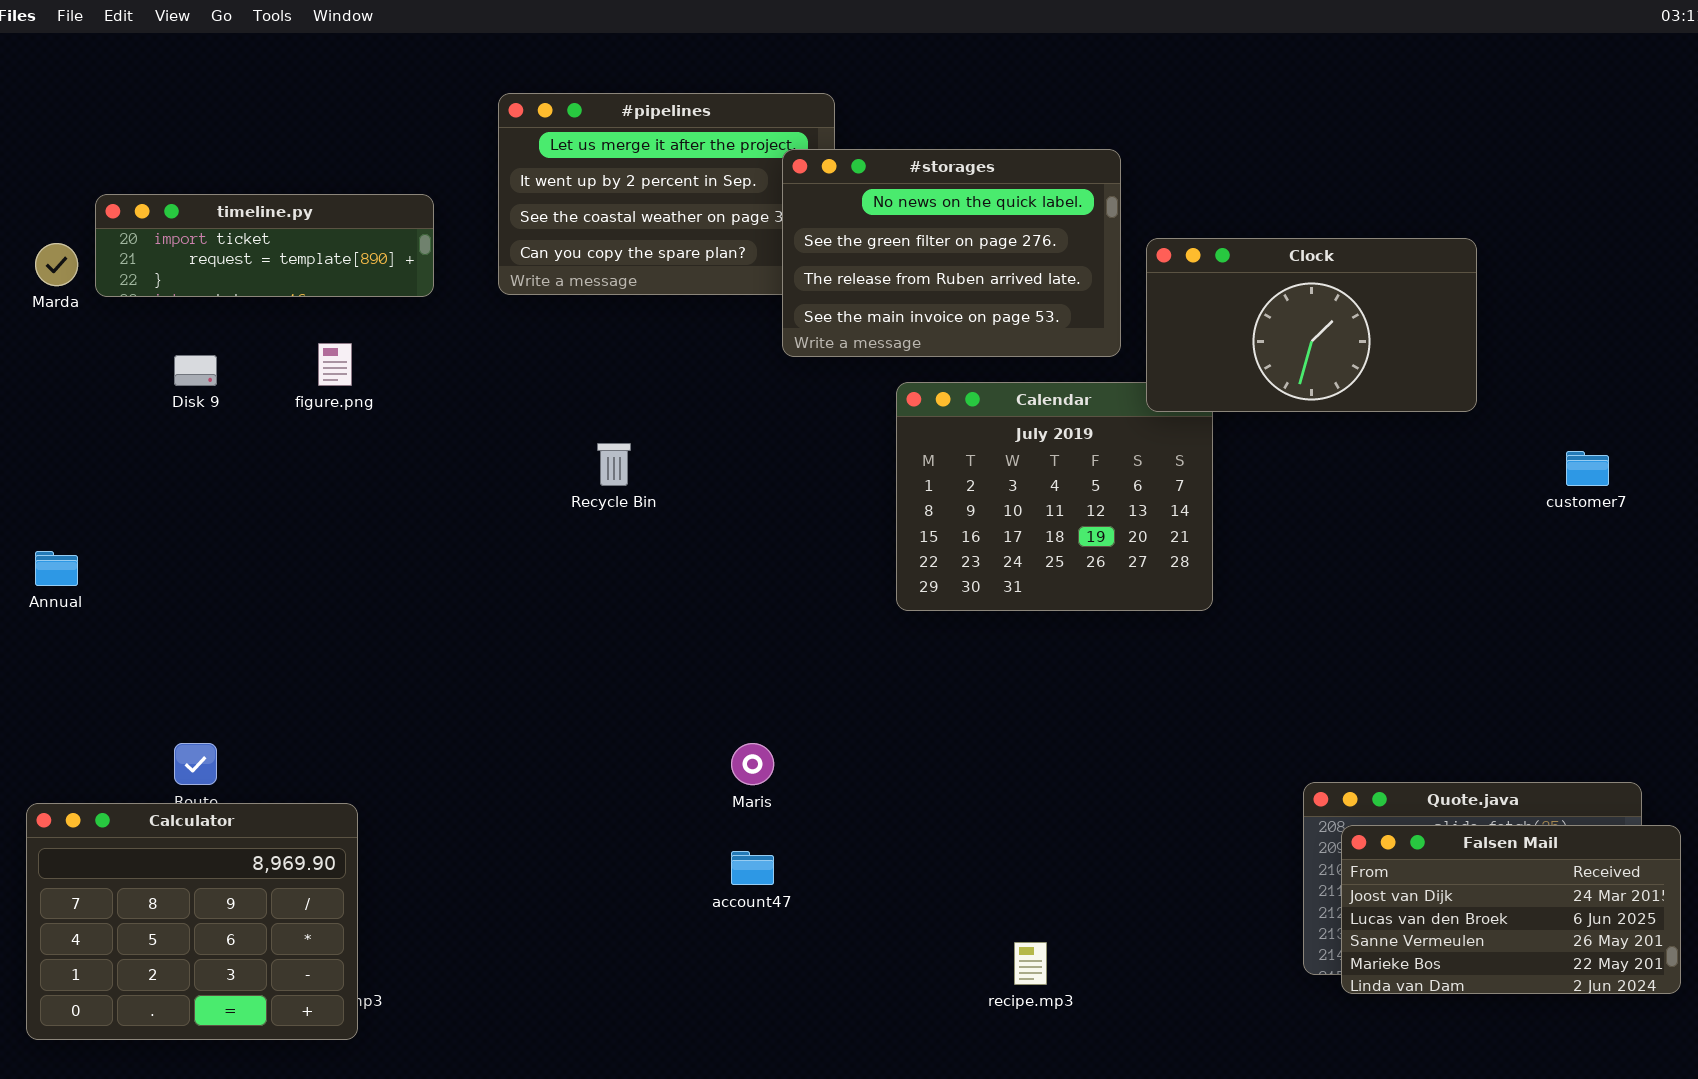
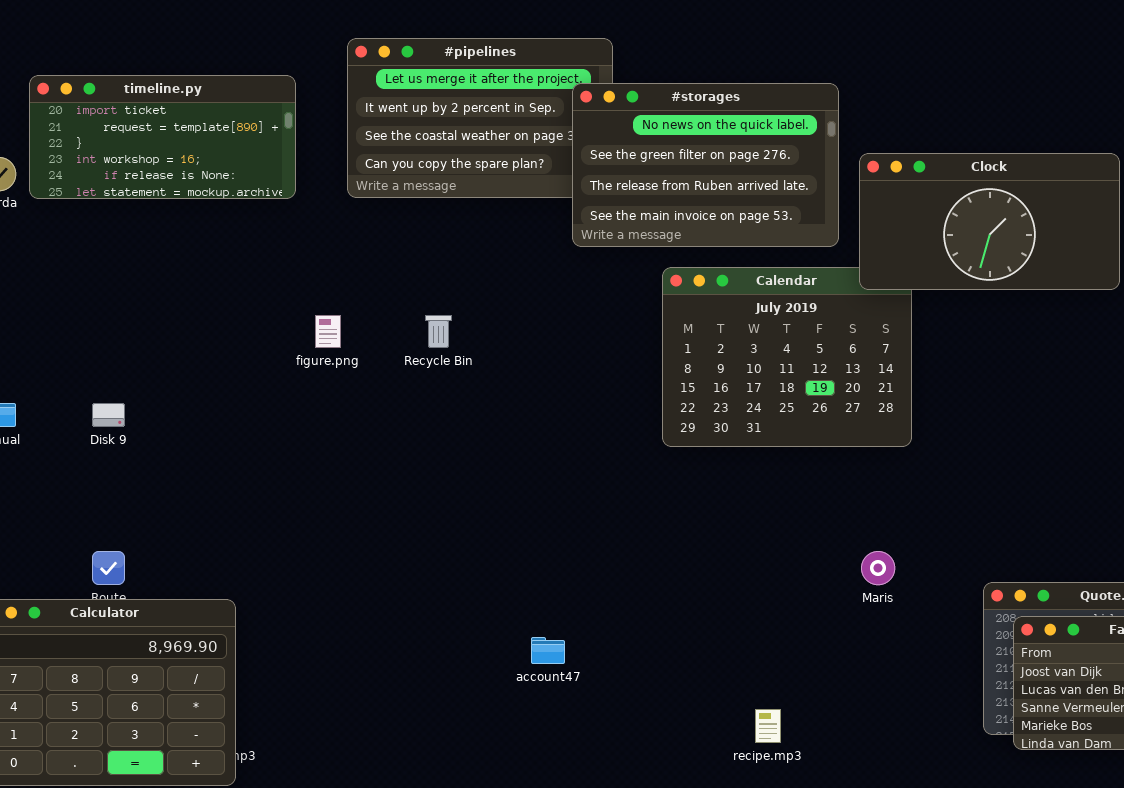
timeline.py: [95,194,434,297] -> [29,75,296,199], resized
figure.png: [318,343,352,386] -> [315,315,341,348], moved
Disk 9: [174,355,217,386] -> [92,403,125,427], moved
Maris: [731,743,774,785] -> [861,551,895,585], moved

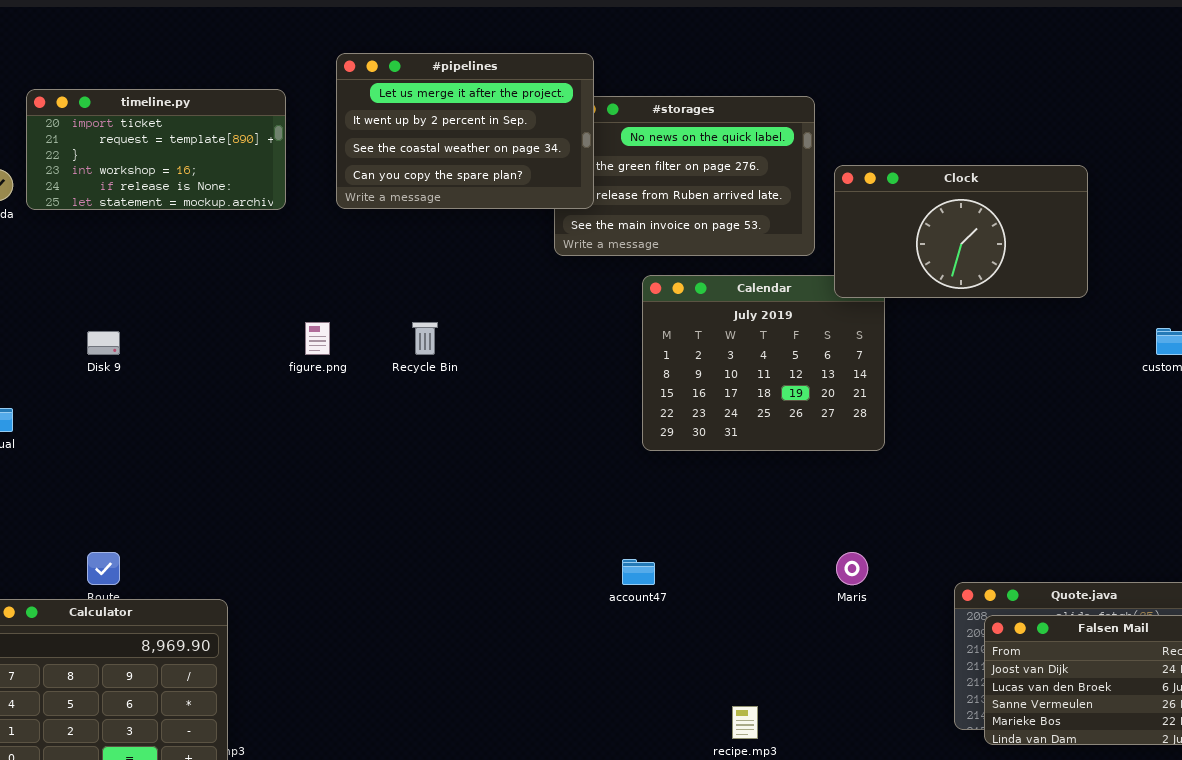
#pipelines: [347,38,613,198] -> [336,53,594,209], raised
Disk 9: [92,403,125,427] -> [87,331,120,355], moved
account47: [531,637,565,664] -> [622,559,655,585], moved

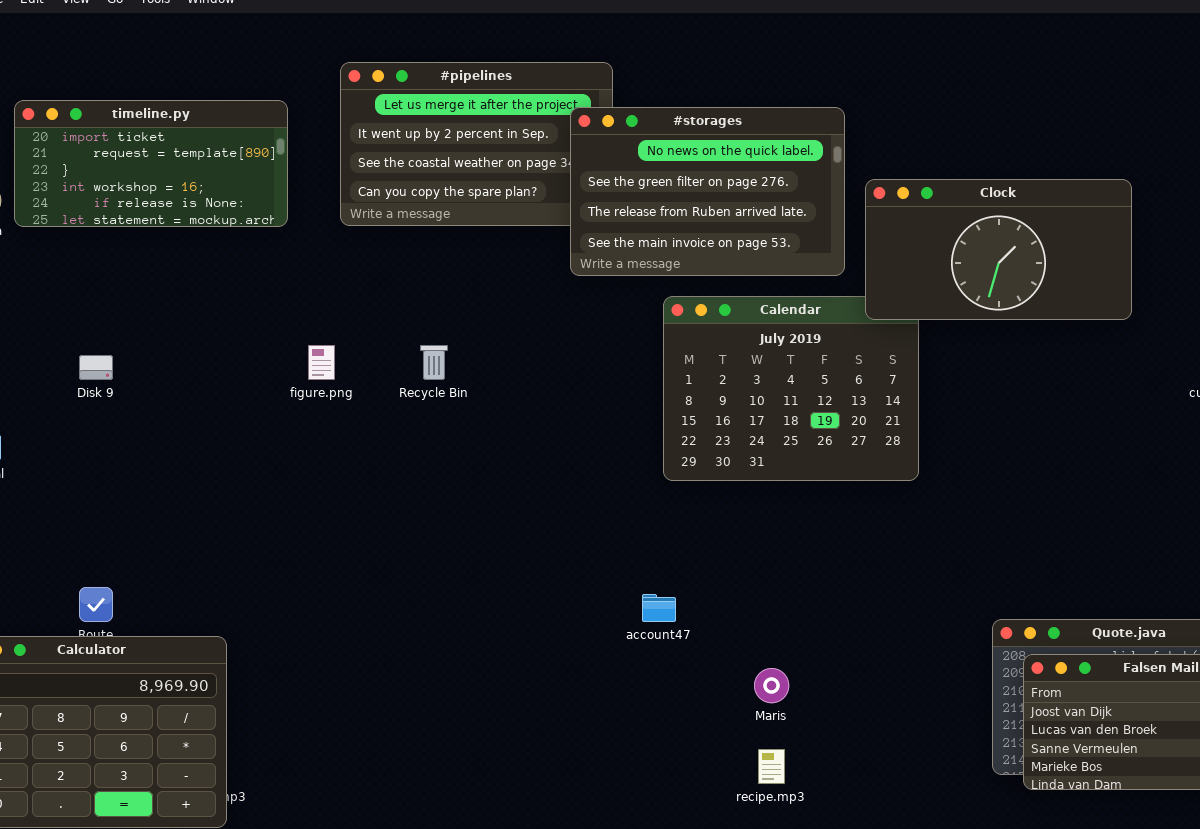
#storages: [554,96,815,256] -> [570,107,845,276], raised
Maris: [836,552,868,585] -> [754,668,789,703], moved

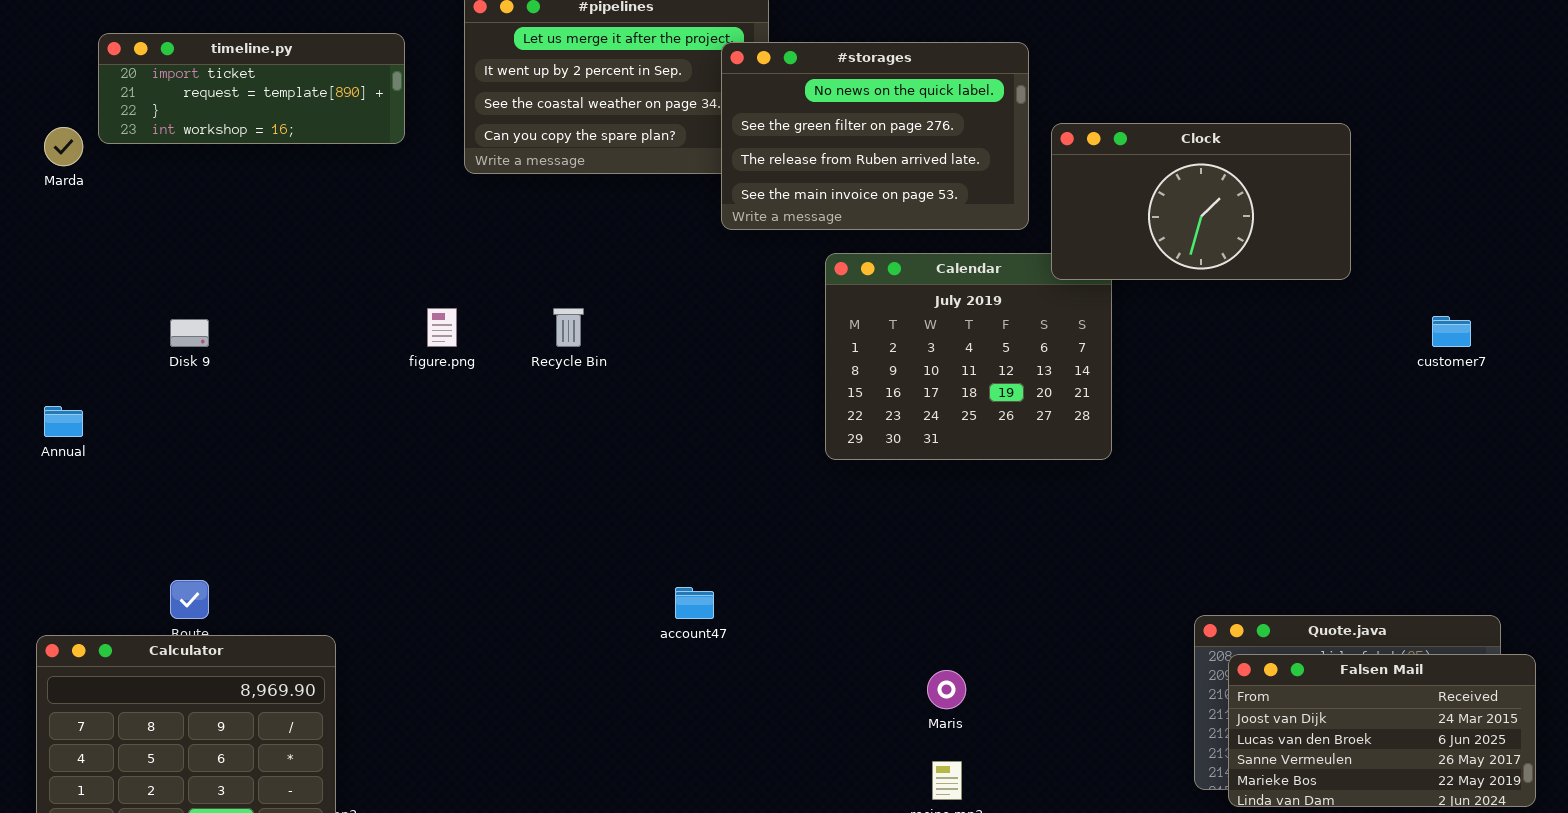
timeline.py: [14,100,288,227] -> [98,33,405,144], resized
account47: [642,594,676,622] -> [675,587,714,619], moved

